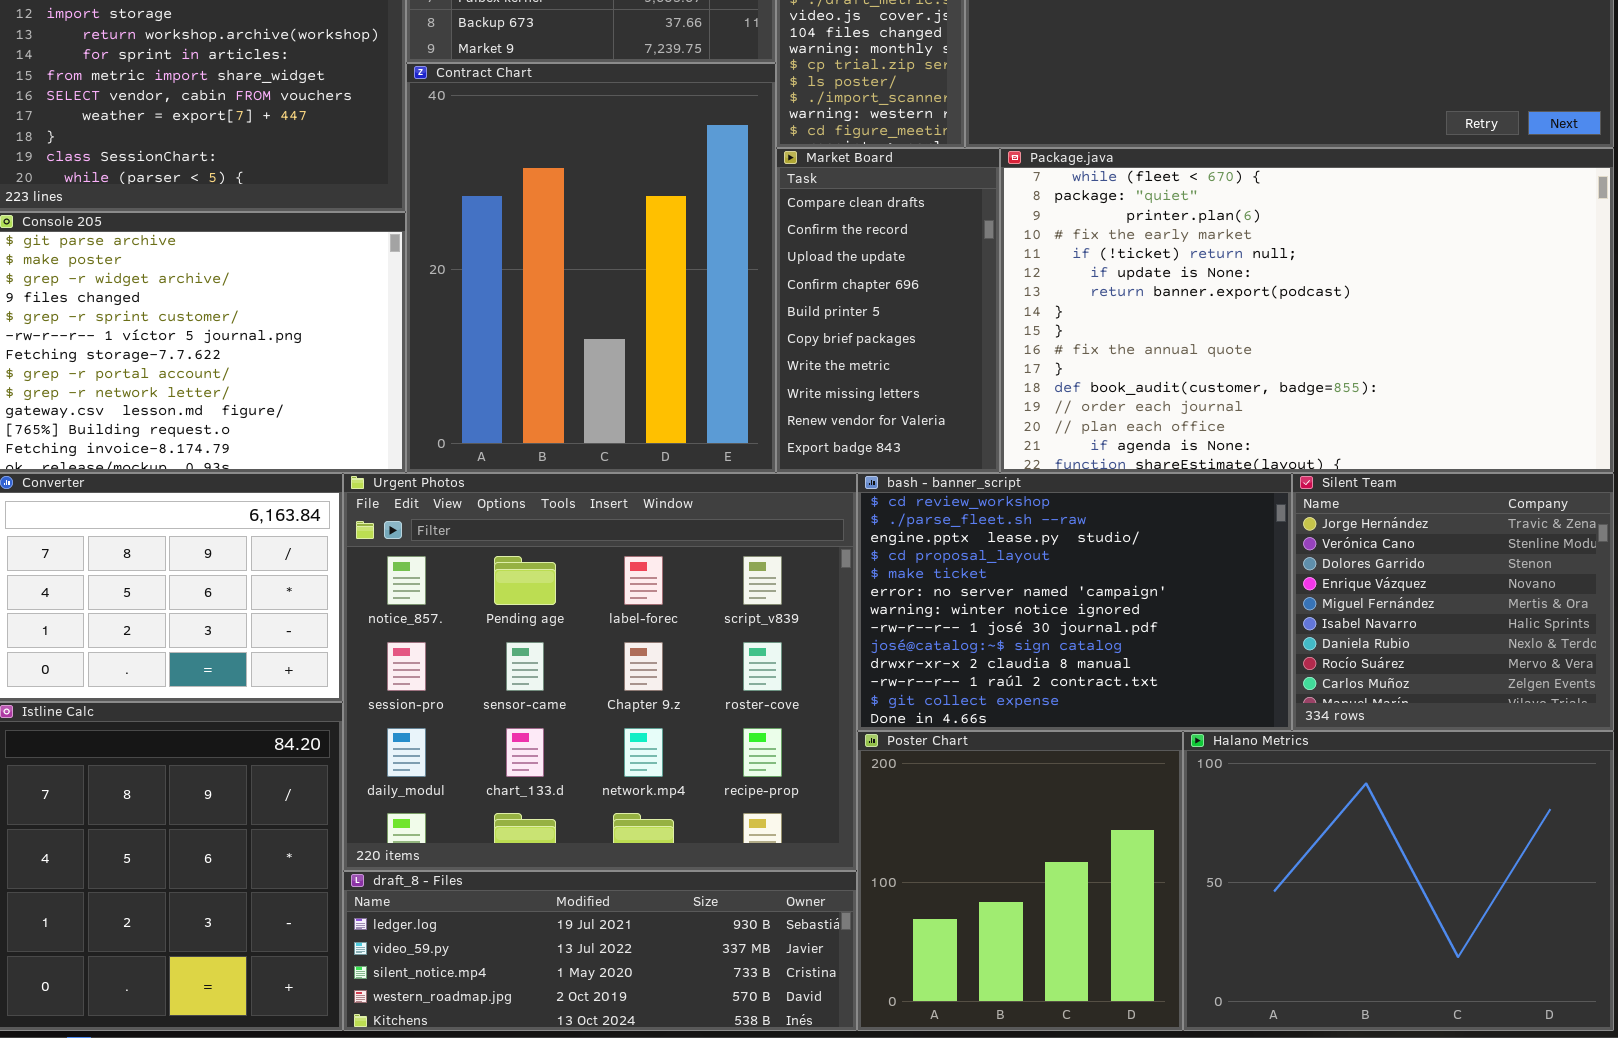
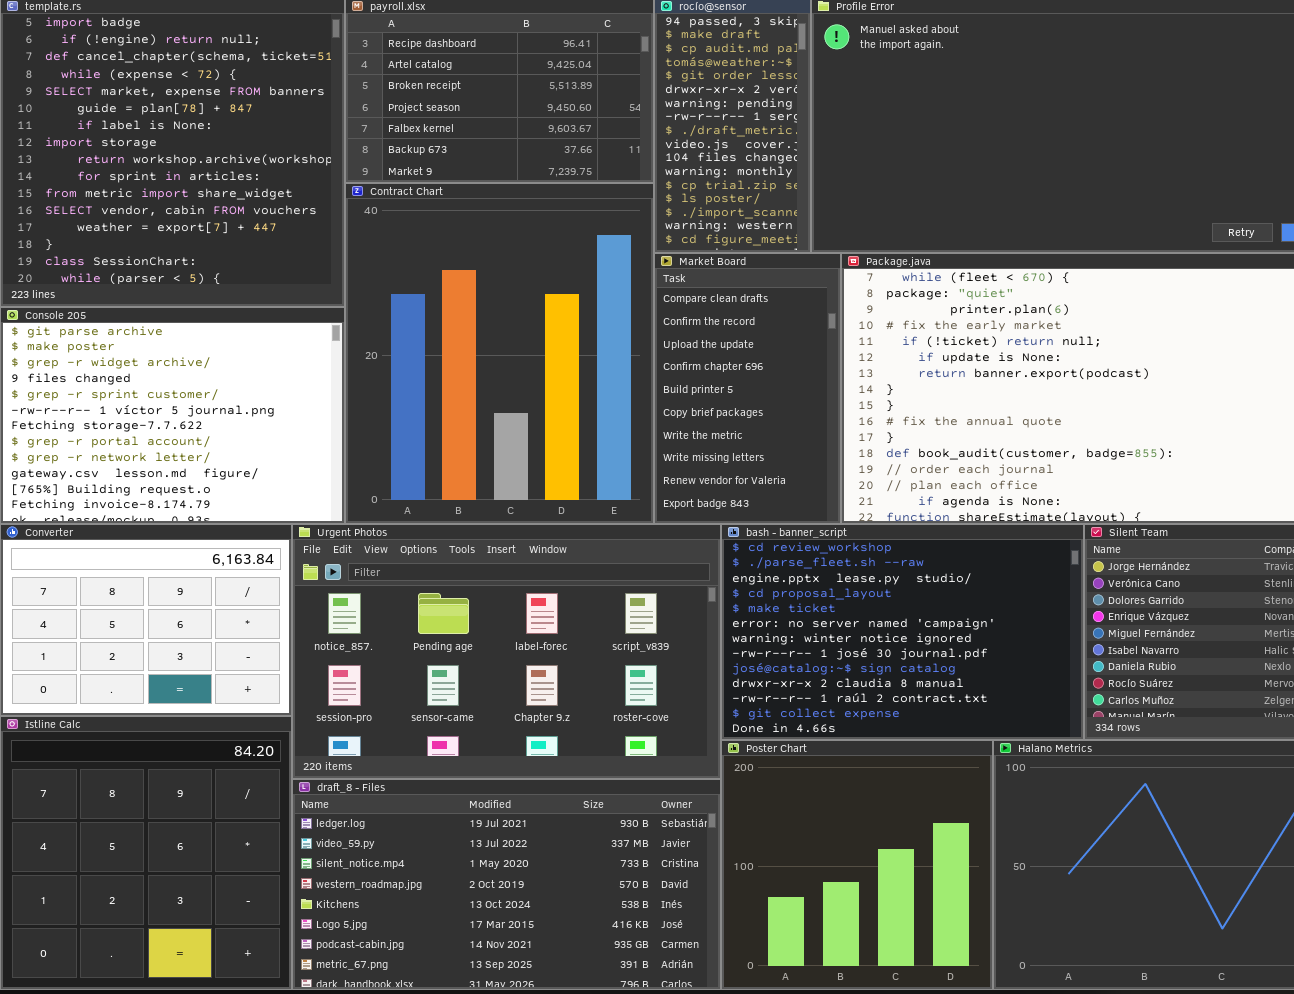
Urgent Photos: [343,473,857,871] -> [292,524,721,779], resized
draft_8 - Files: [343,871,857,1031] -> [292,779,721,990], resized

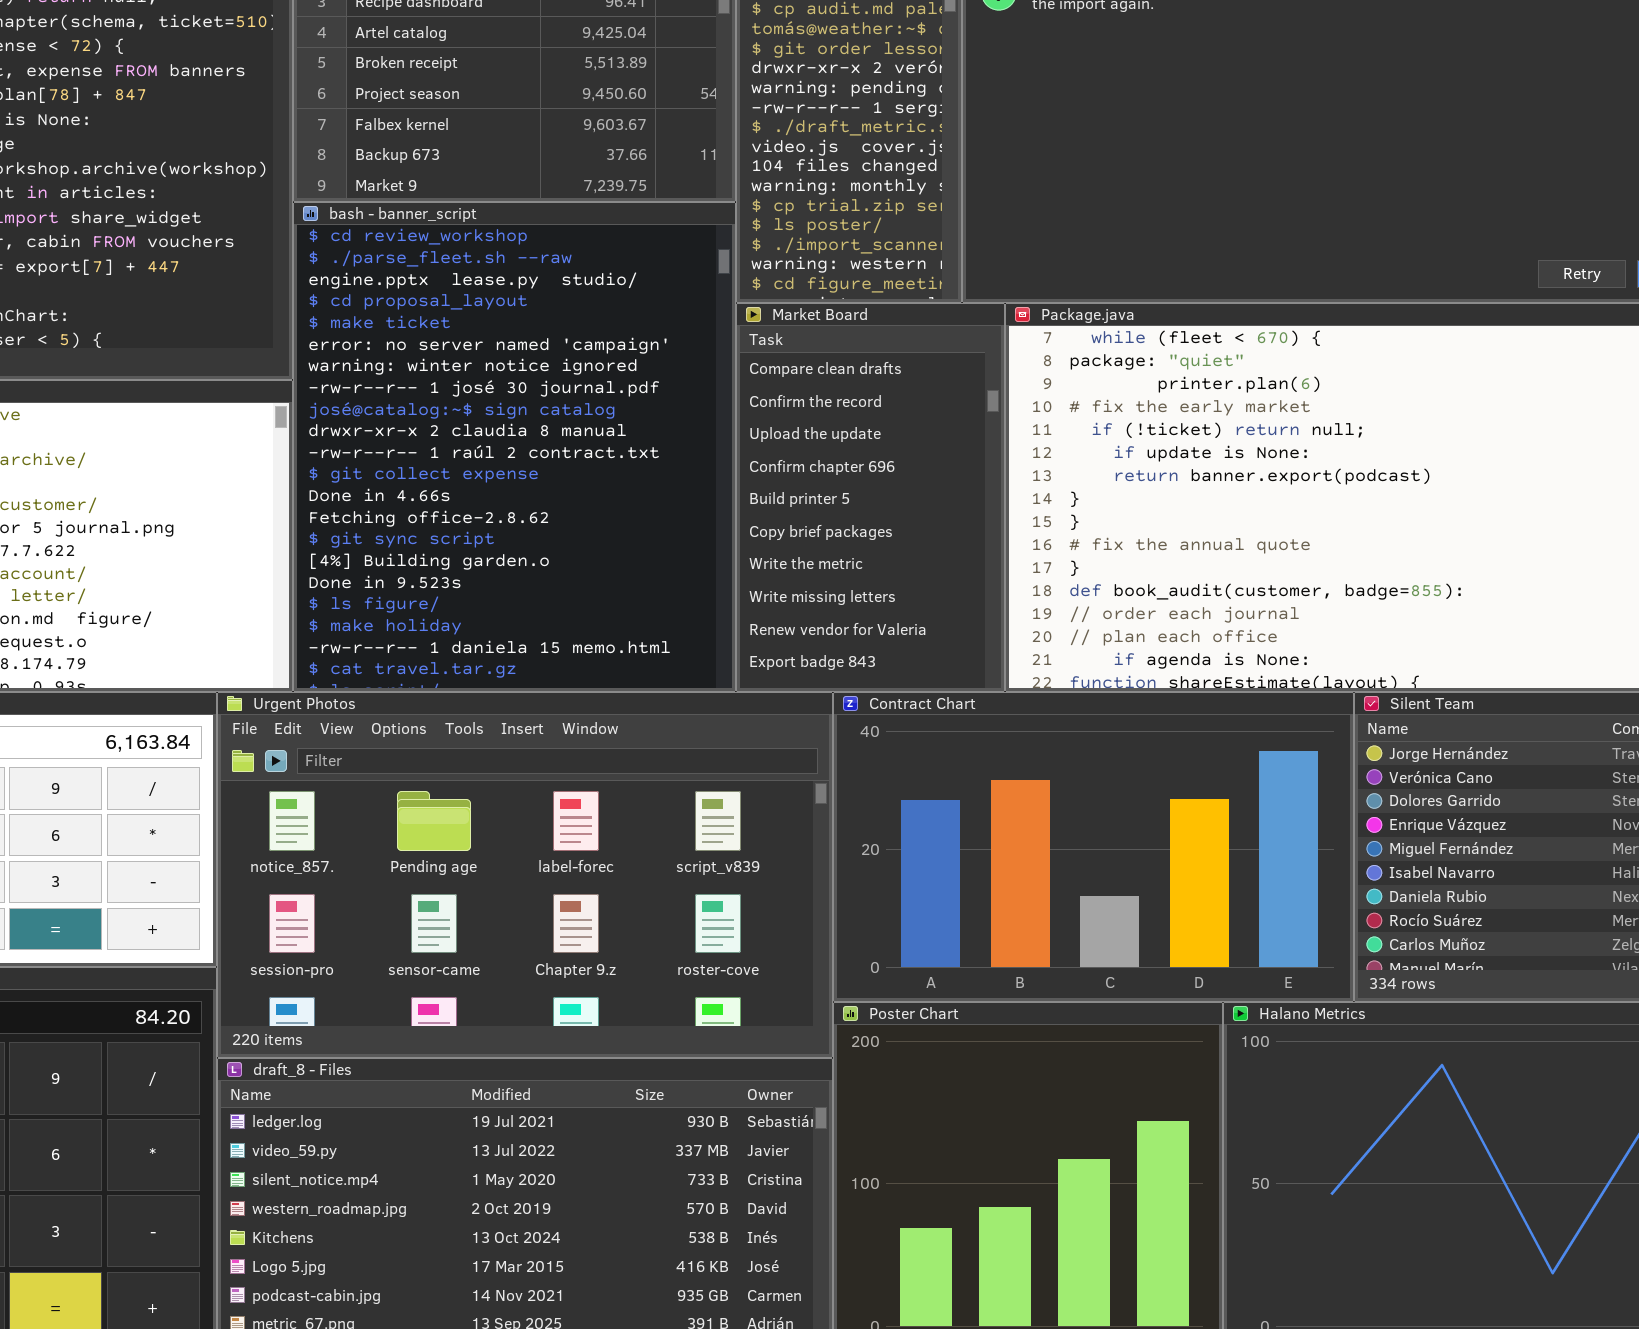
Contract Chart: [345,183,654,524] -> [833,692,1354,1002], moved, resized
bash - banner_script: [721,524,1084,740] -> [293,202,736,692], moved, resized

